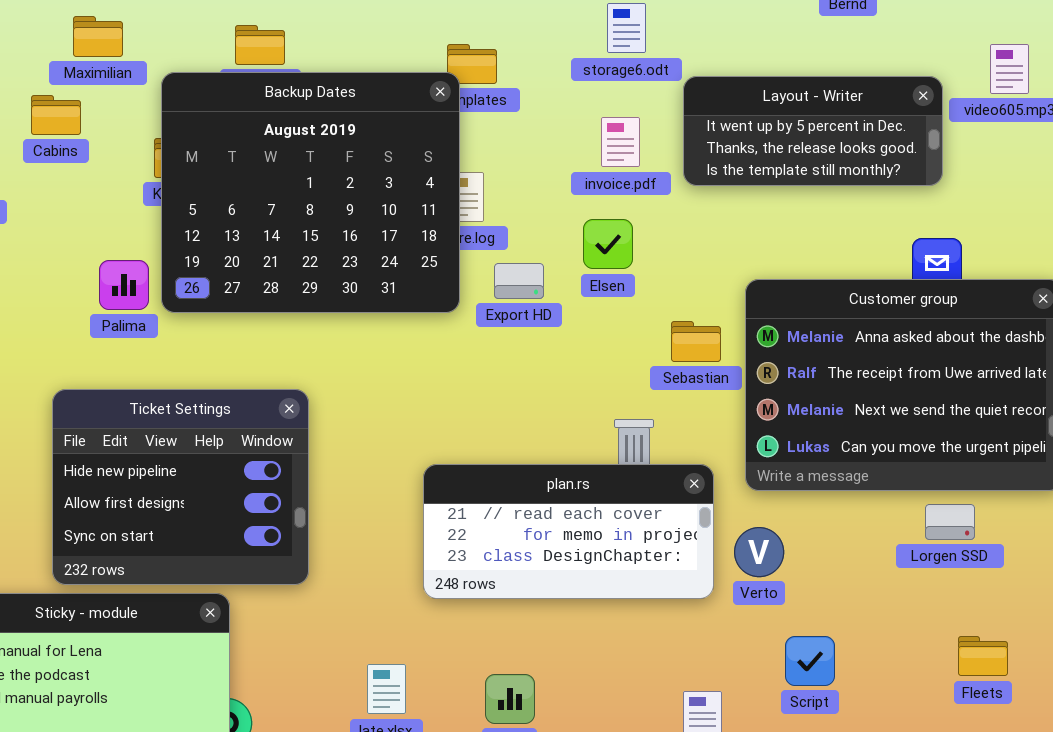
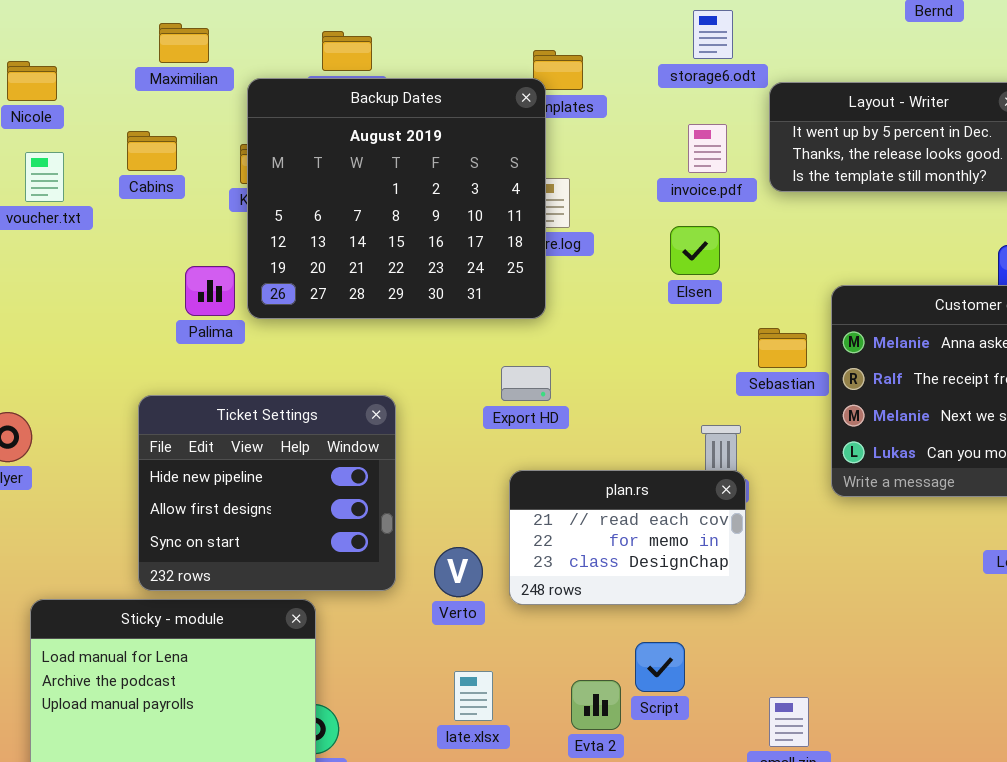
Cabins: [31,95,81,135] -> [127,131,177,171], moved
Export HD: [494,263,544,299] -> [501,366,551,401], moved
plan.rs: [423,464,714,599] -> [509,470,746,605], resized
Verto: [734,527,784,577] -> [434,547,483,597], moved
Script: [785,636,835,686] -> [635,642,685,692], moved

